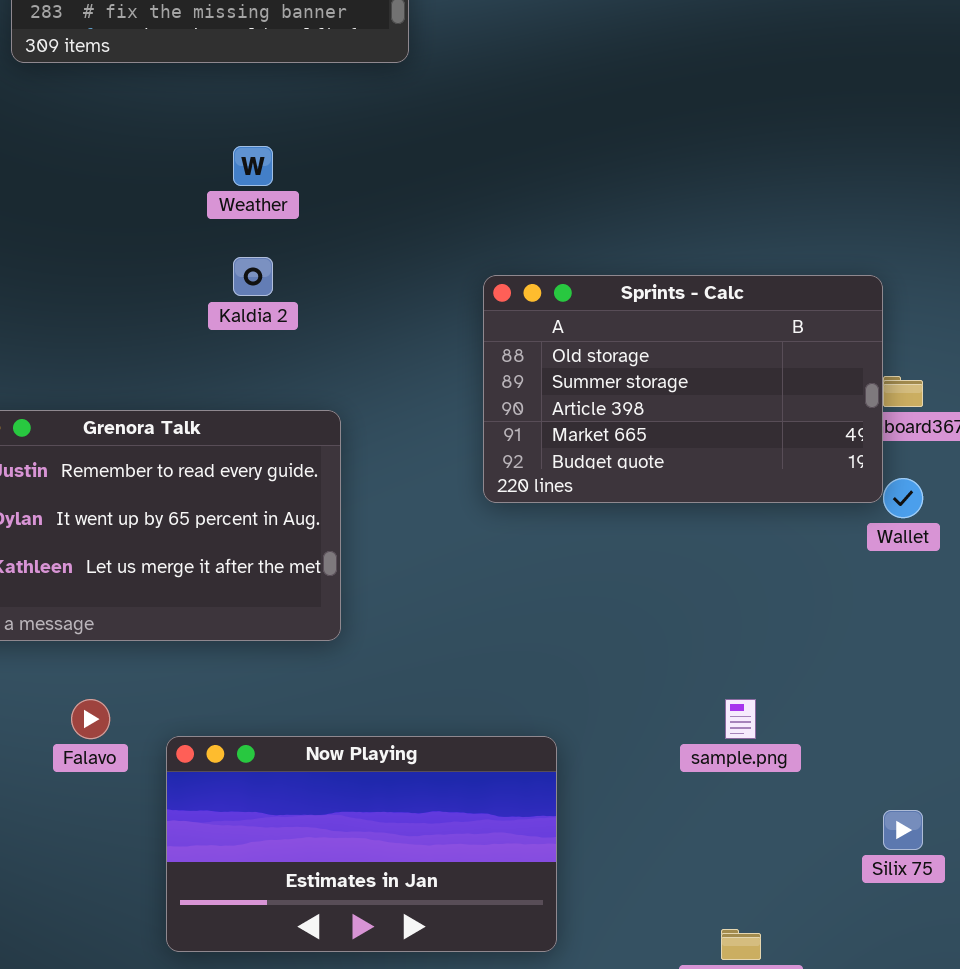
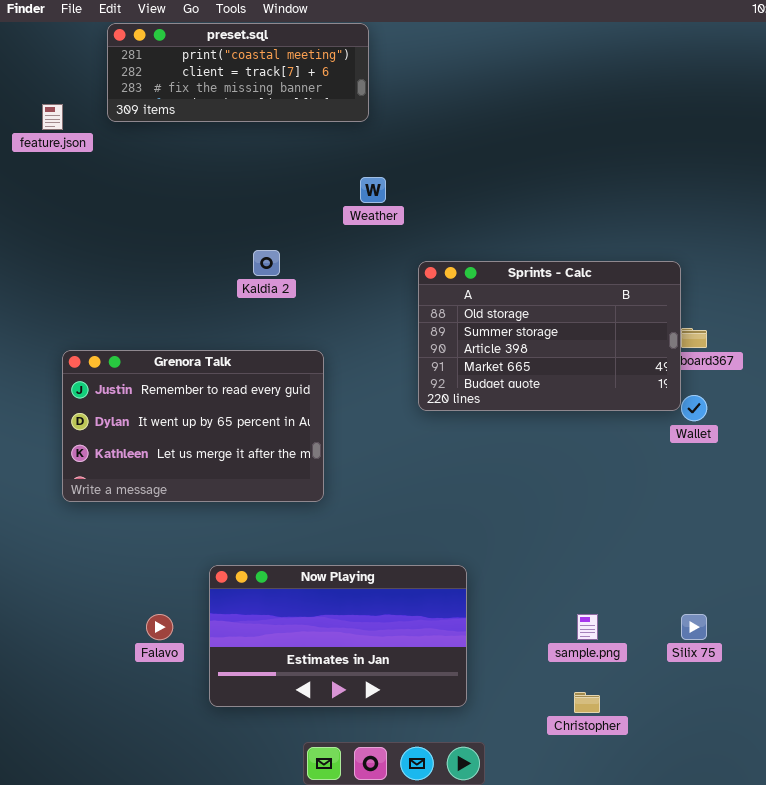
Weather: [233,146,273,186] -> [360,177,386,203], moved
Falavo: [71,699,110,739] -> [146,614,173,640], moved
sample.png: [725,699,756,739] -> [577,614,598,640], moved

